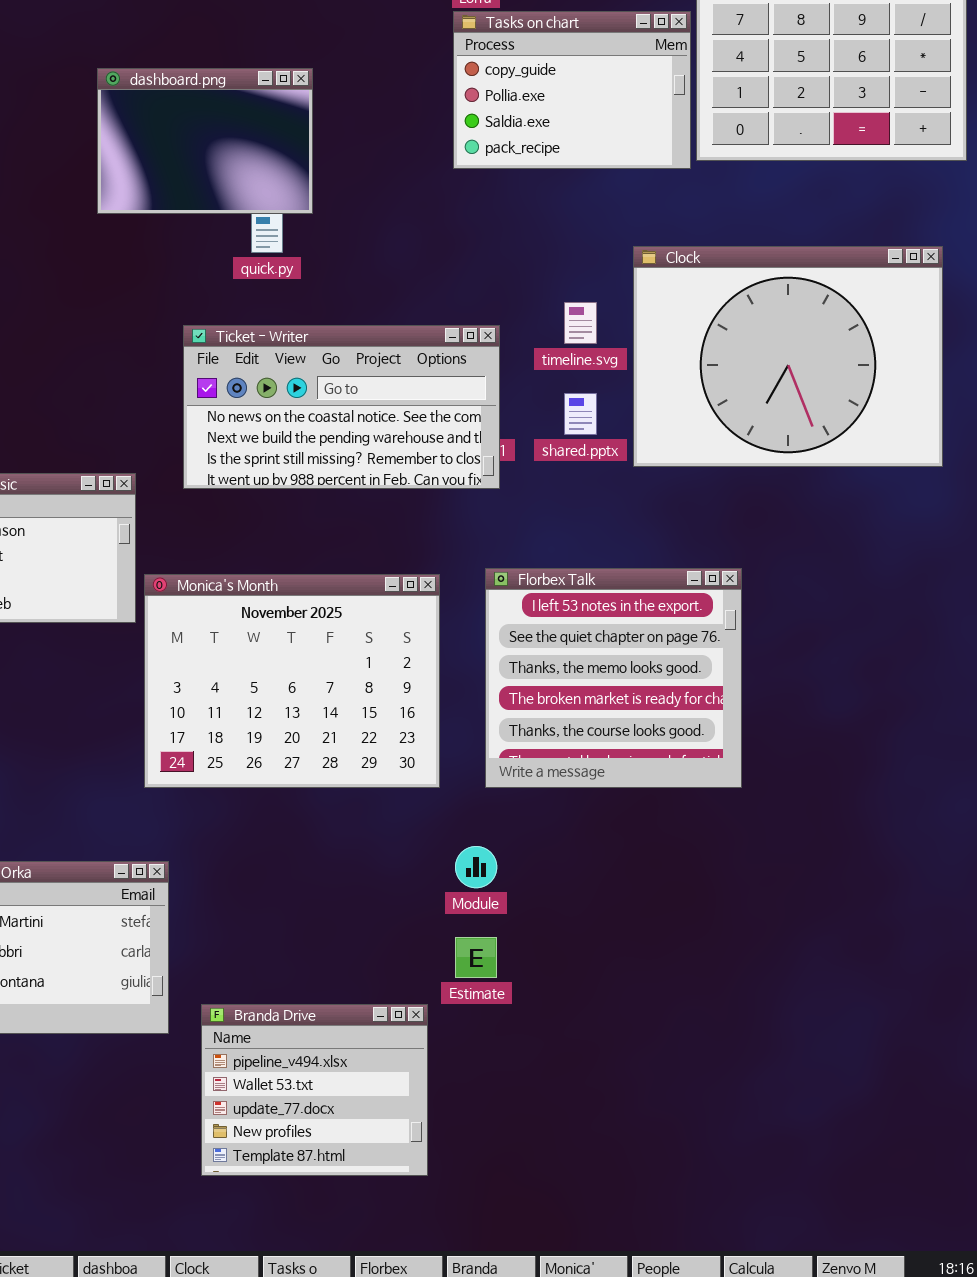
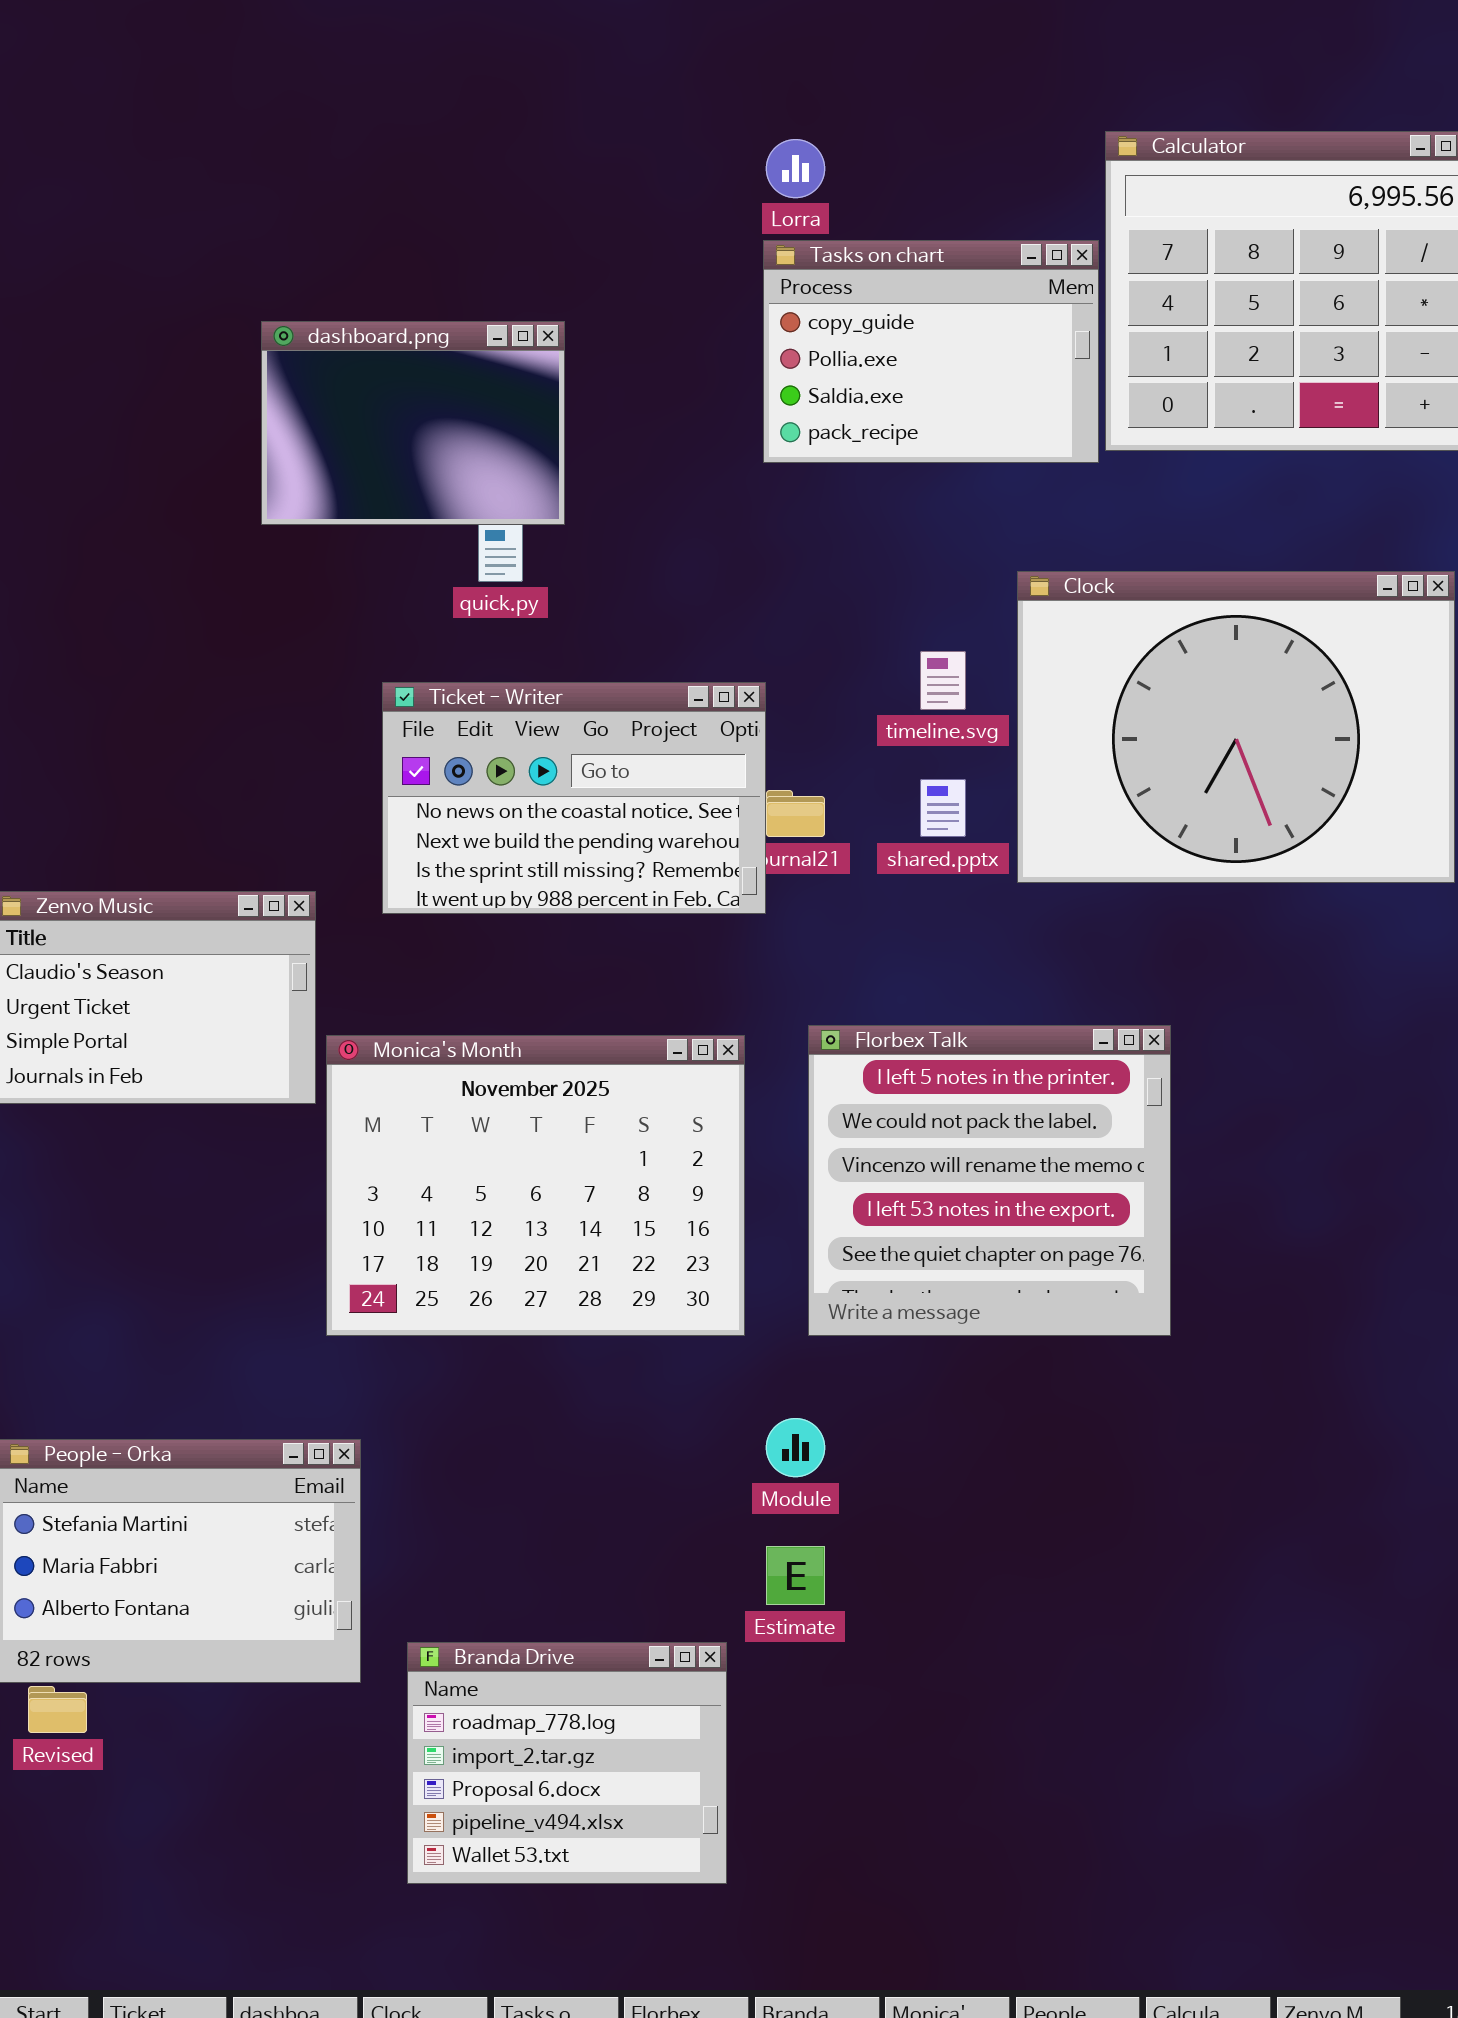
Ticket - Writer: [183,325,500,489] -> [382,682,766,914], resized
Florbex Talk: [485,568,742,788] -> [808,1025,1171,1336], scrolled up 3 rows
Branda Drive: [201,1004,428,1176] -> [407,1642,727,1884], scrolled up 3 rows

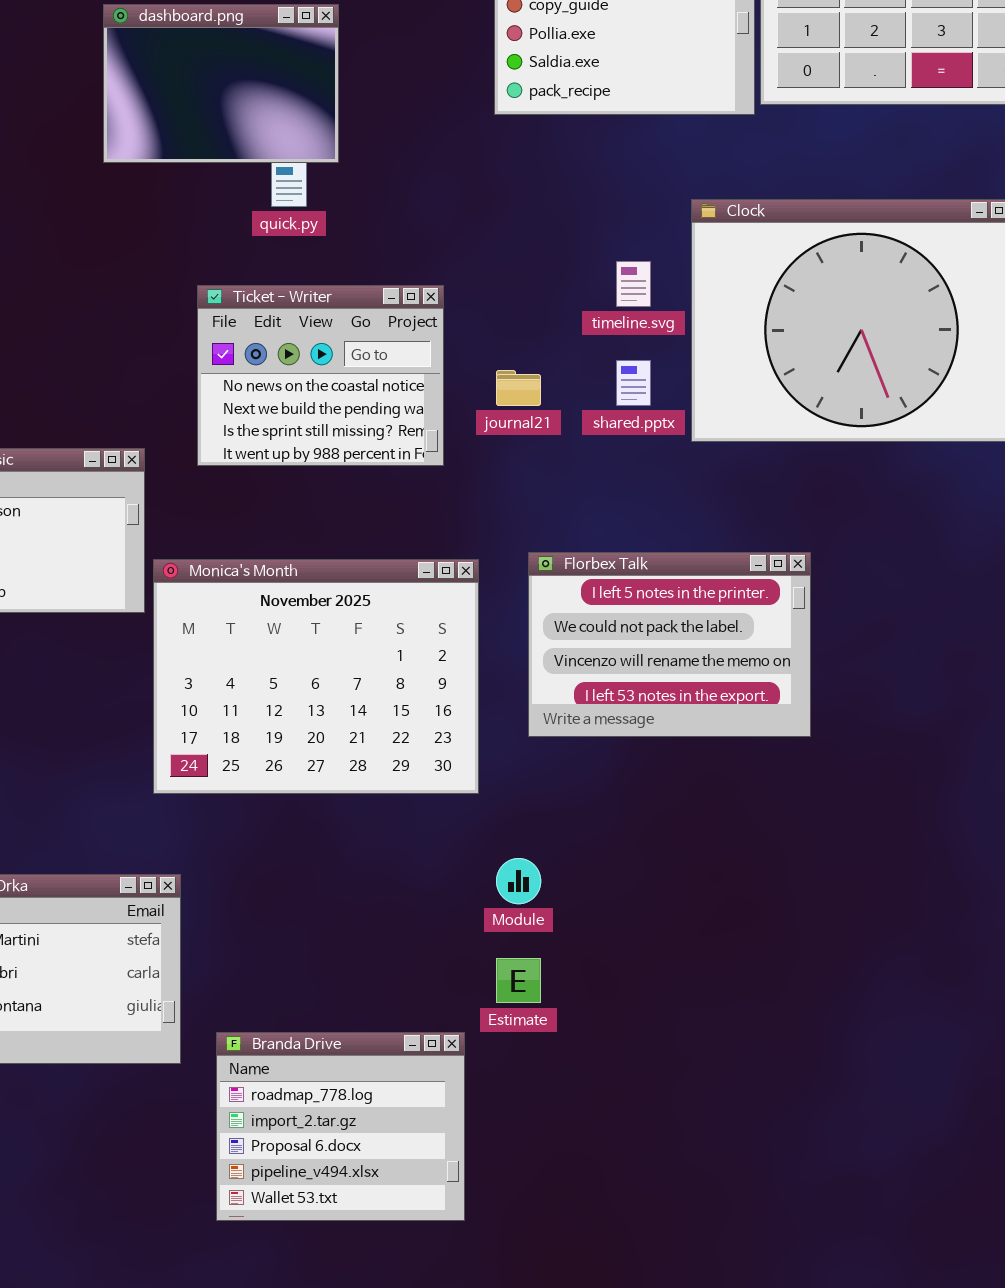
Ticket - Writer: [382,682,766,914] -> [197,285,444,466], resized
Florbex Talk: [808,1025,1171,1336] -> [528,552,811,737], resized

